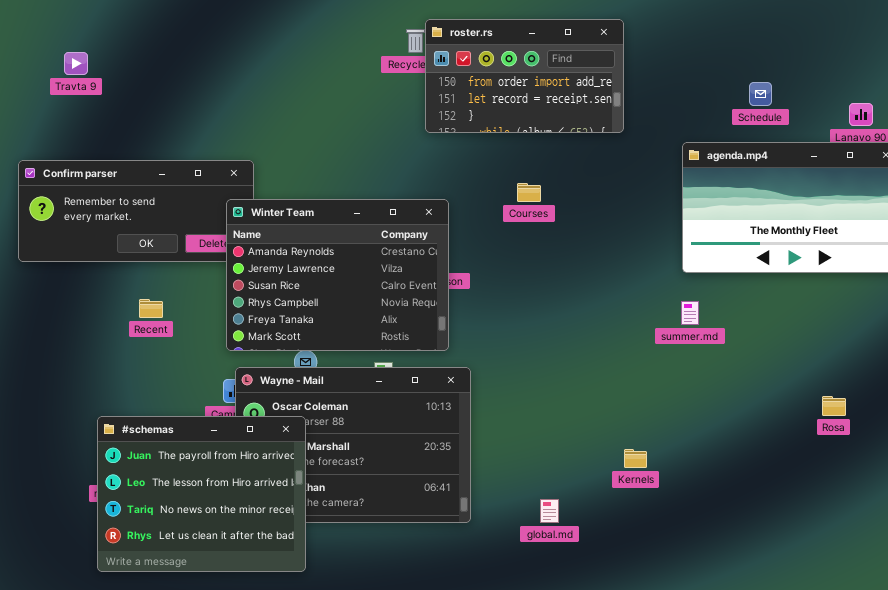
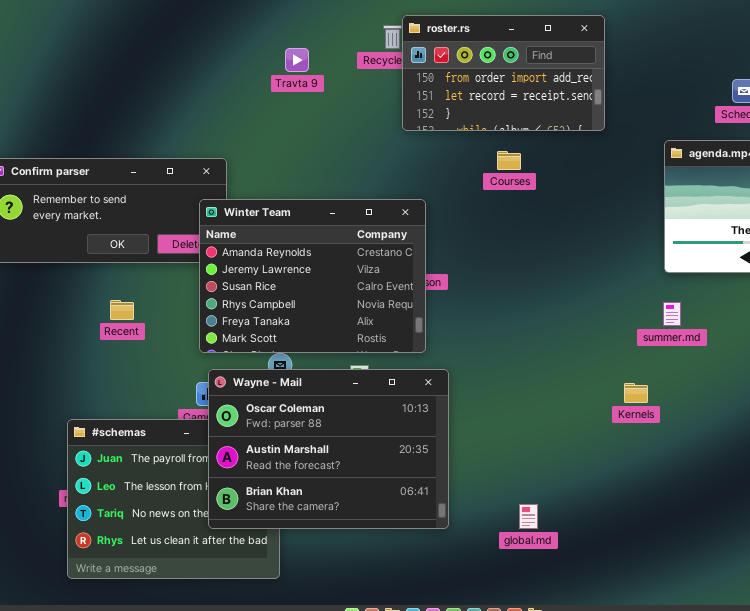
Travta 9: [64,52,88,75] -> [285,48,309,72], moved
Courses: [517,183,541,202] -> [497,151,521,170], moved
Wayne - Mail: [235,367,471,523] -> [208,369,449,529], raised
Kernels: [624,449,647,468] -> [624,383,648,403], moved

